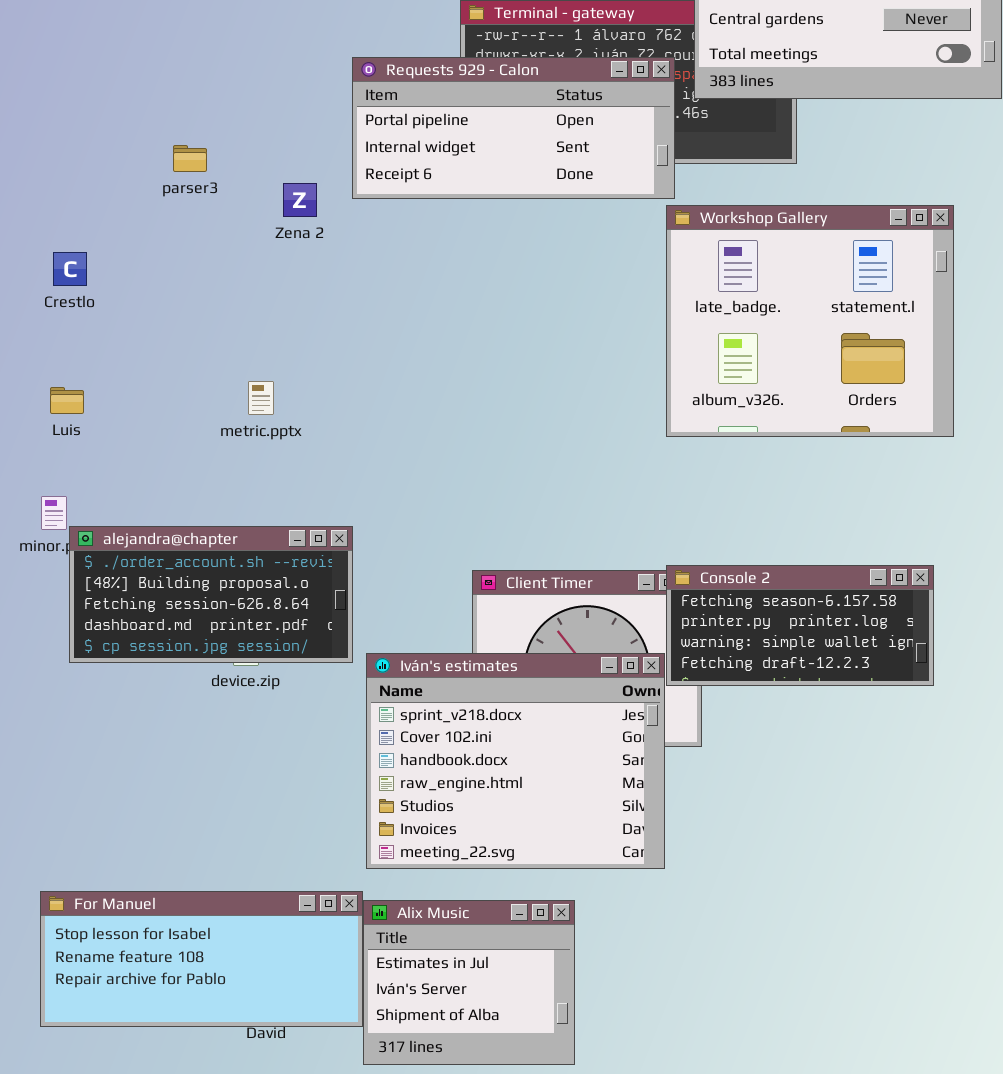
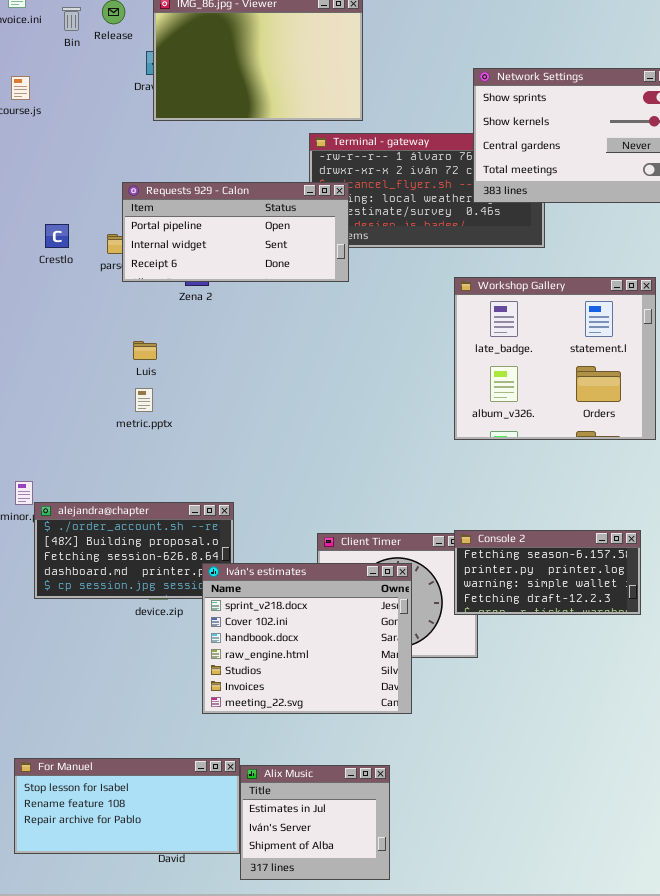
Requests 929 - Calon: [352,57,675,199] -> [122,182,349,282], moved
Crestlo: [53,252,87,286] -> [45,224,69,248], moved
metric.pptx: [248,381,274,415] -> [135,388,153,412], moved
Luis: [50,387,84,414] -> [133,341,157,360], moved
Iván's estimates: [366,653,665,869] -> [202,563,412,714], moved

